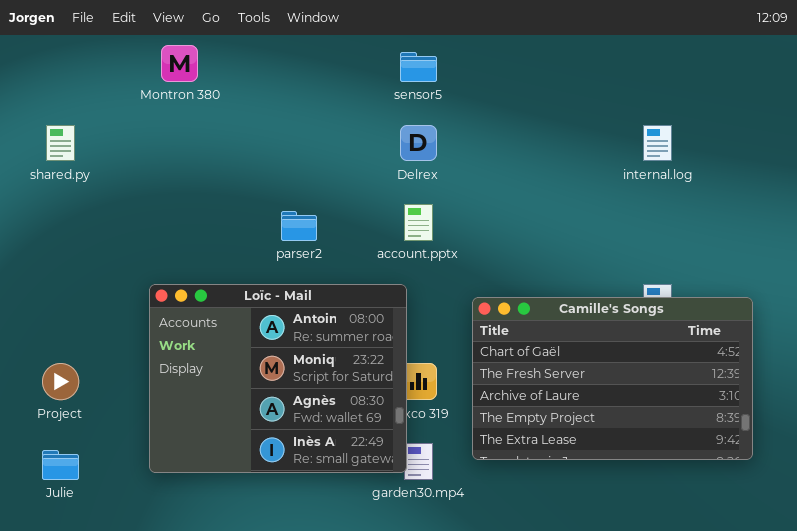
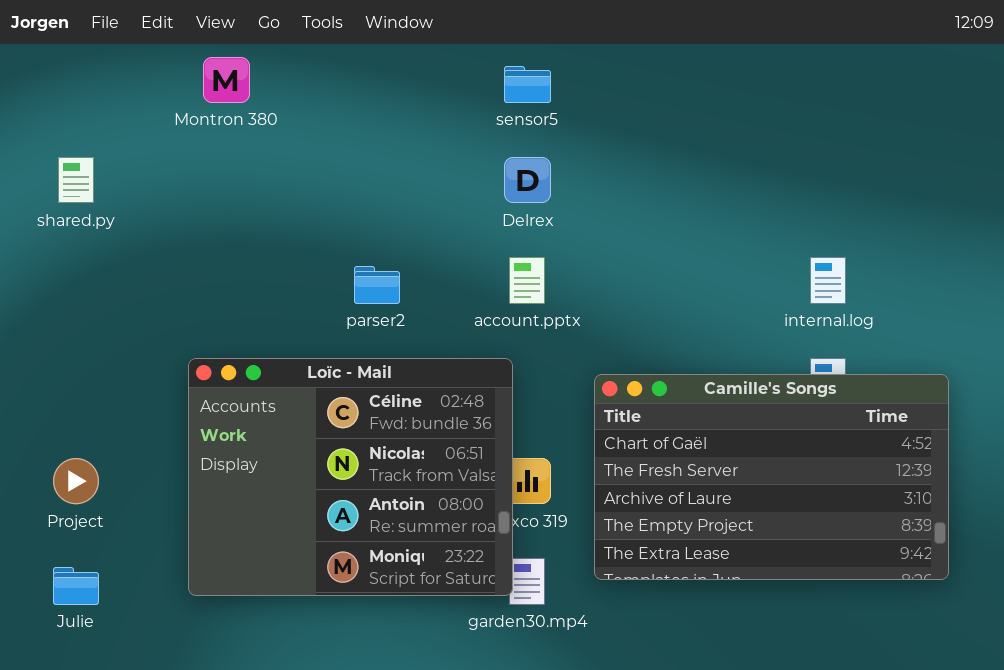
internal.log: [643,125,672,161] -> [810,257,846,304], moved
Loïc - Mail: [149,284,407,473] -> [188,358,513,596], scrolled up 2 rows

